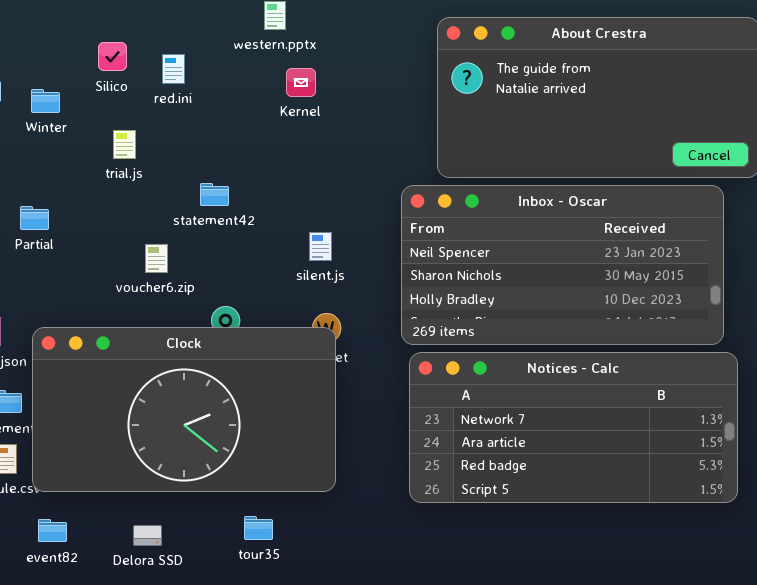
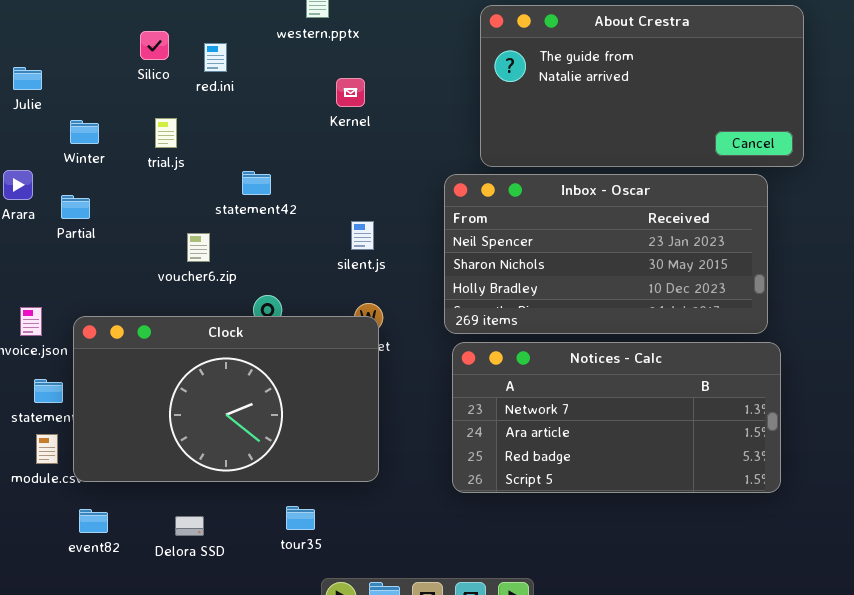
Kernel: [286,68,316,97] -> [336,78,365,107], moved
Winter: [31,89,60,113] -> [70,120,99,144], moved

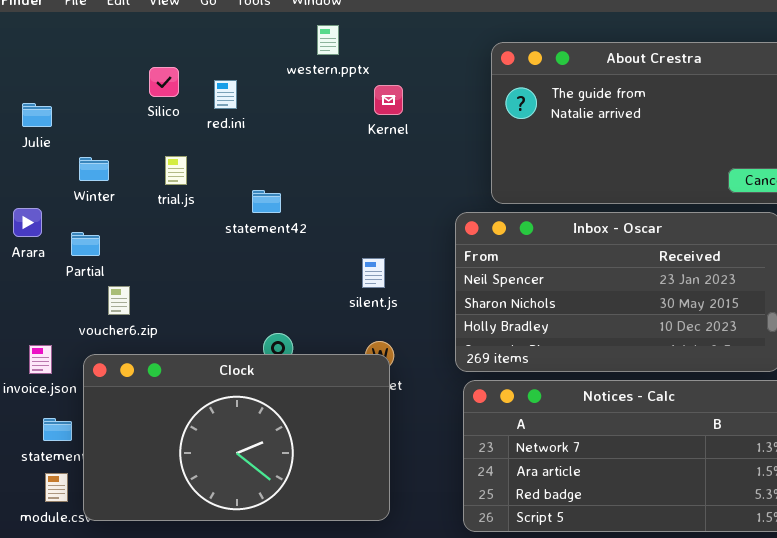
Kernel: [336,78,365,107] -> [374,85,403,115], moved
statement42: [242,171,271,195] -> [252,190,281,213], moved
voucher6.zip: [187,233,210,262] -> [108,286,130,315], moved

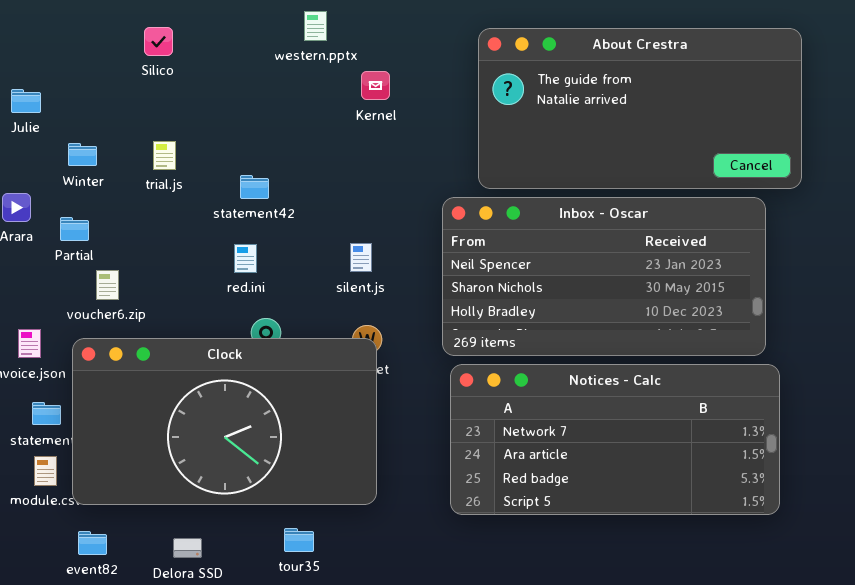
Silico: [149,67,179,97] -> [144,27,173,56], moved
red.ini: [214,80,237,109] -> [234,244,257,273], moved

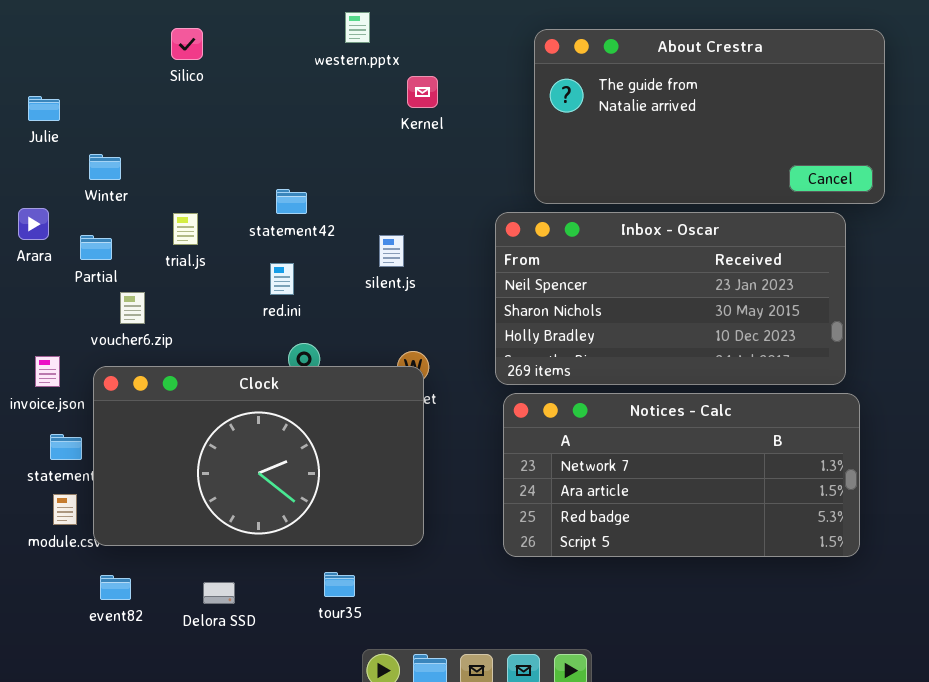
trial.js: [153,141,176,170] -> [173,213,198,245], moved
silent.js: [350,243,372,272] -> [379,235,404,267], moved

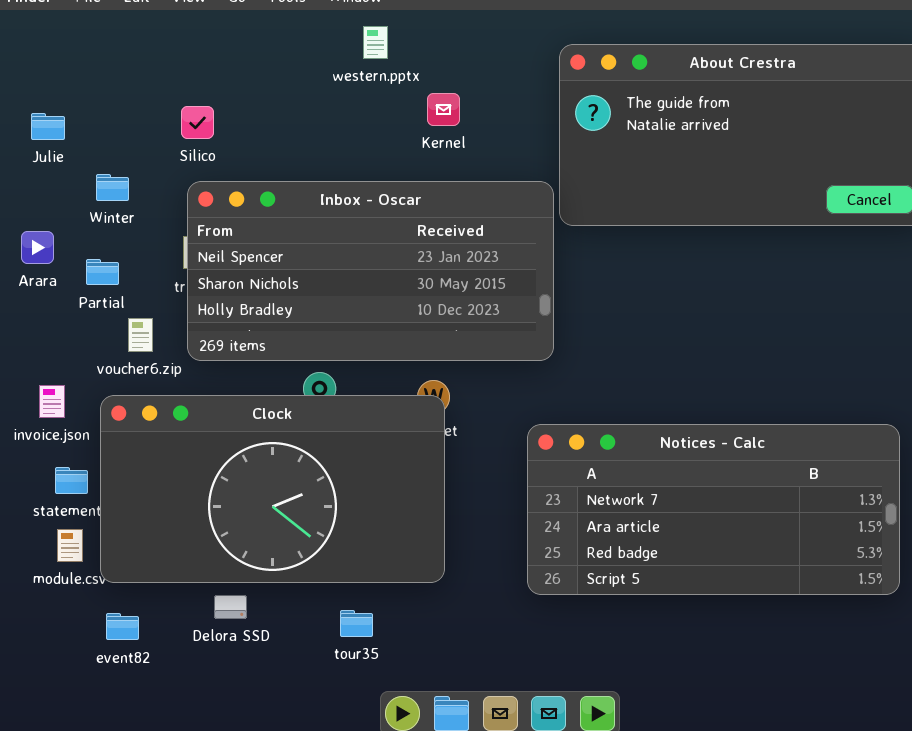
Silico: [171,28,203,60] -> [181,106,214,139], moved
Inbox - Oscar: [495,212,846,385] -> [187,181,554,361], moved
Delora SSD: [203,582,235,604] -> [214,595,247,619], moved

